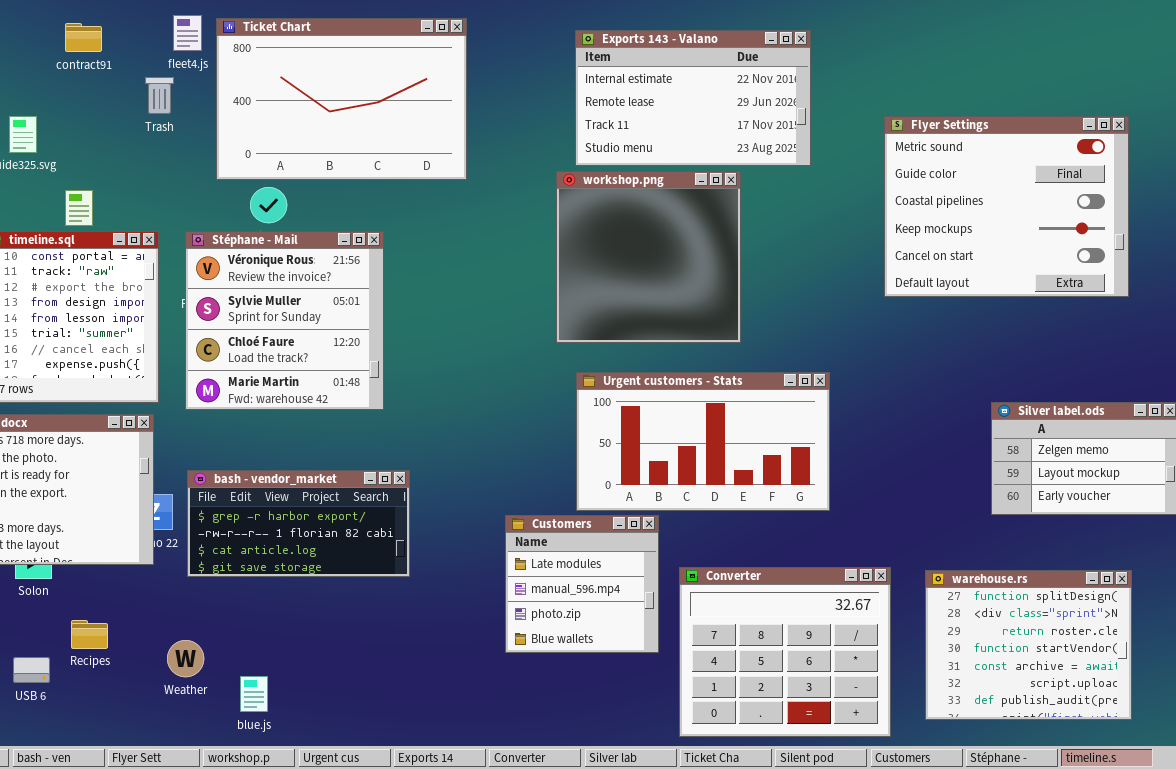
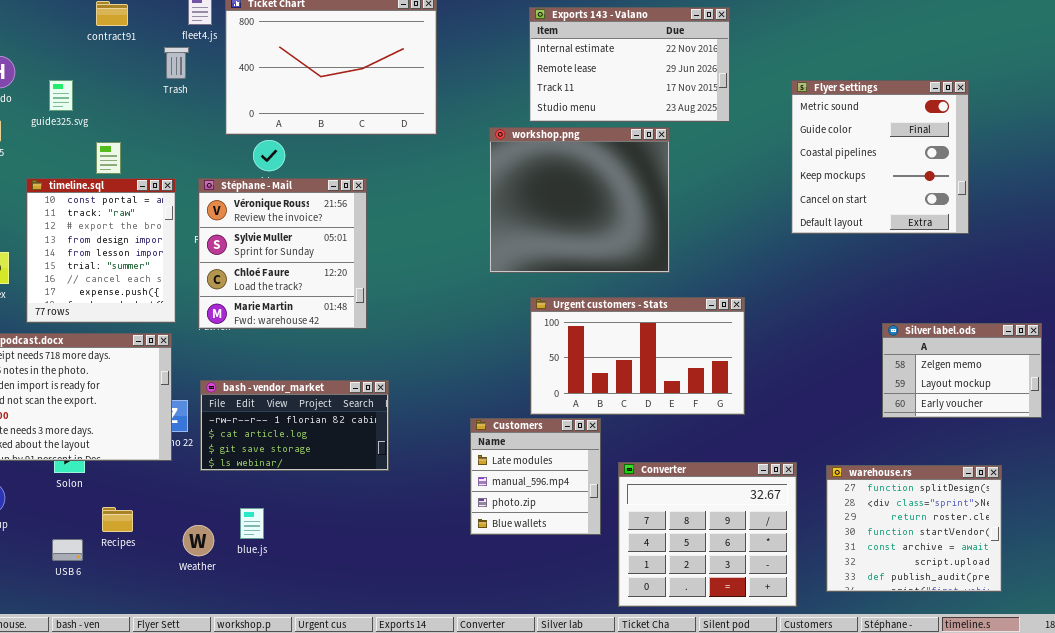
Flyer Settings: [884,116,1129,297] -> [791,80,969,234], resized
workshop.png: [556,171,741,343] -> [489,127,670,273], resized
bash - vendor_market: [187,470,410,577] -> [200,380,389,471], scrolled down 1 row
blue.js: [240,676,268,712] -> [240,508,264,539], moved

